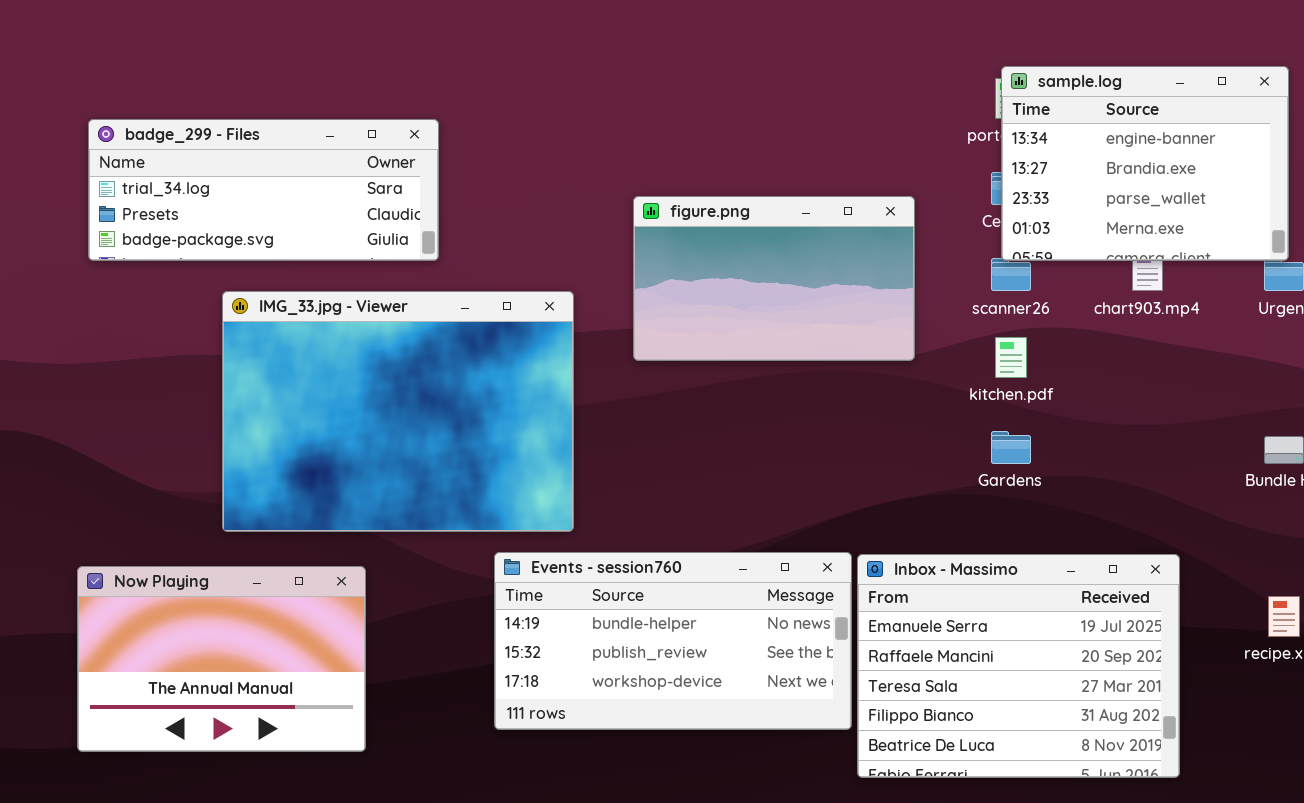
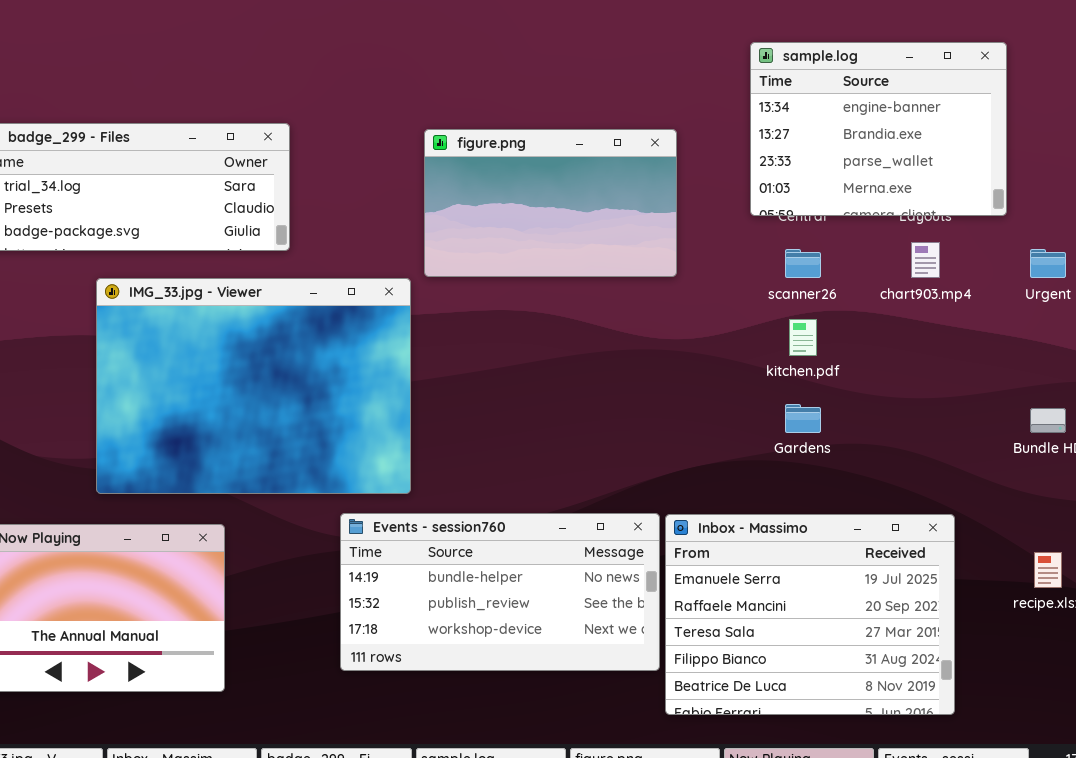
sample.log: [1001,66,1289,261] -> [750,42,1007,216], moved
figure.png: [633,196,915,361] -> [424,129,677,277], moved

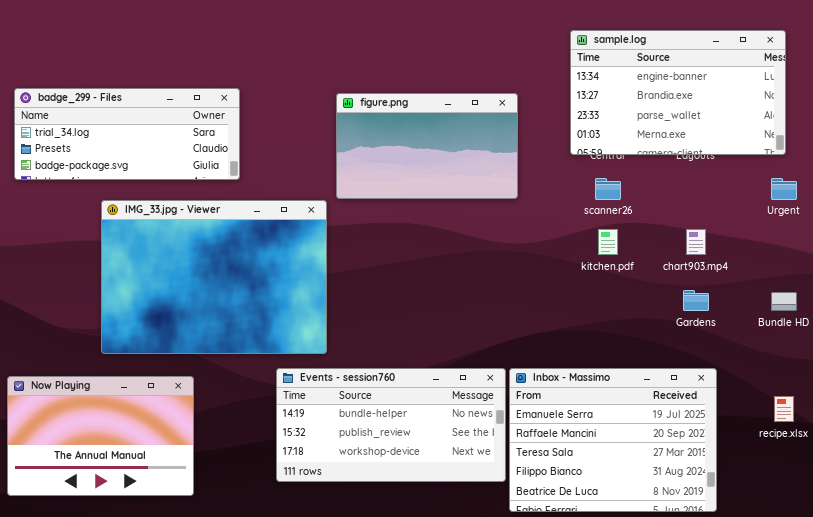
sample.log: [750,42,1007,216] -> [570,30,786,155], resized
chart903.mp4: [911,242,940,278] -> [686,229,706,255], moved
Gardens: [785,404,821,433] -> [683,290,709,311], moved

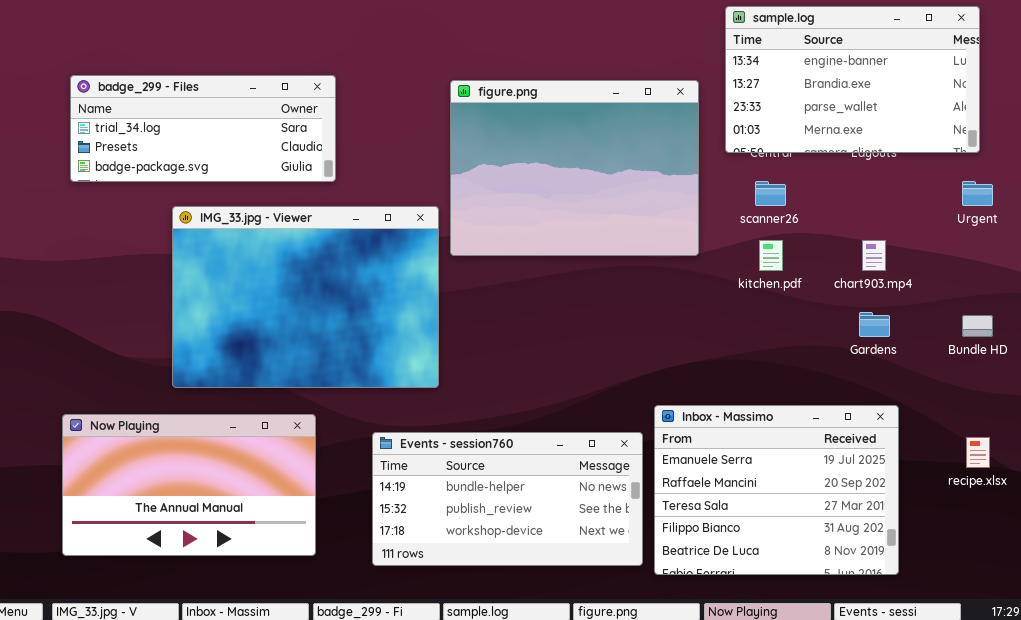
figure.png: [336,93,518,199] -> [450,80,699,256], resized
Events - session760: [276,368,506,482] -> [372,432,643,566], moved
Now Playing: [7,376,194,496] -> [62,414,316,556], resized

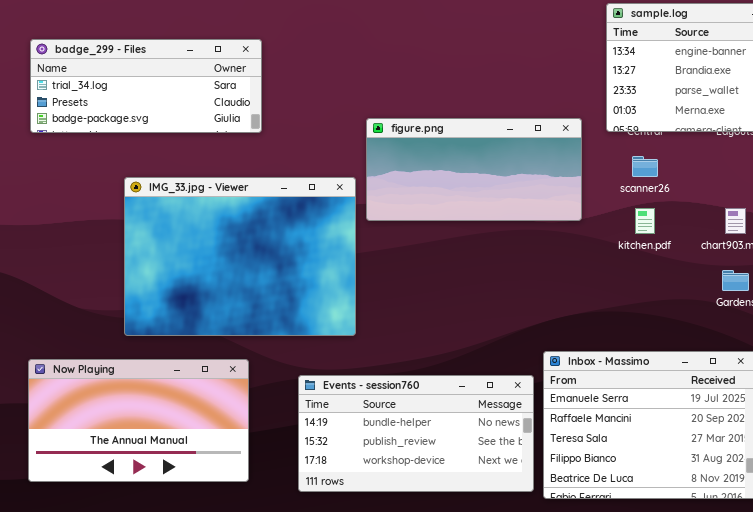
badge_299 - Files: [70,75,336,182] -> [30,39,262,133], moved
figure.png: [450,80,699,256] -> [366,118,582,221], resized

